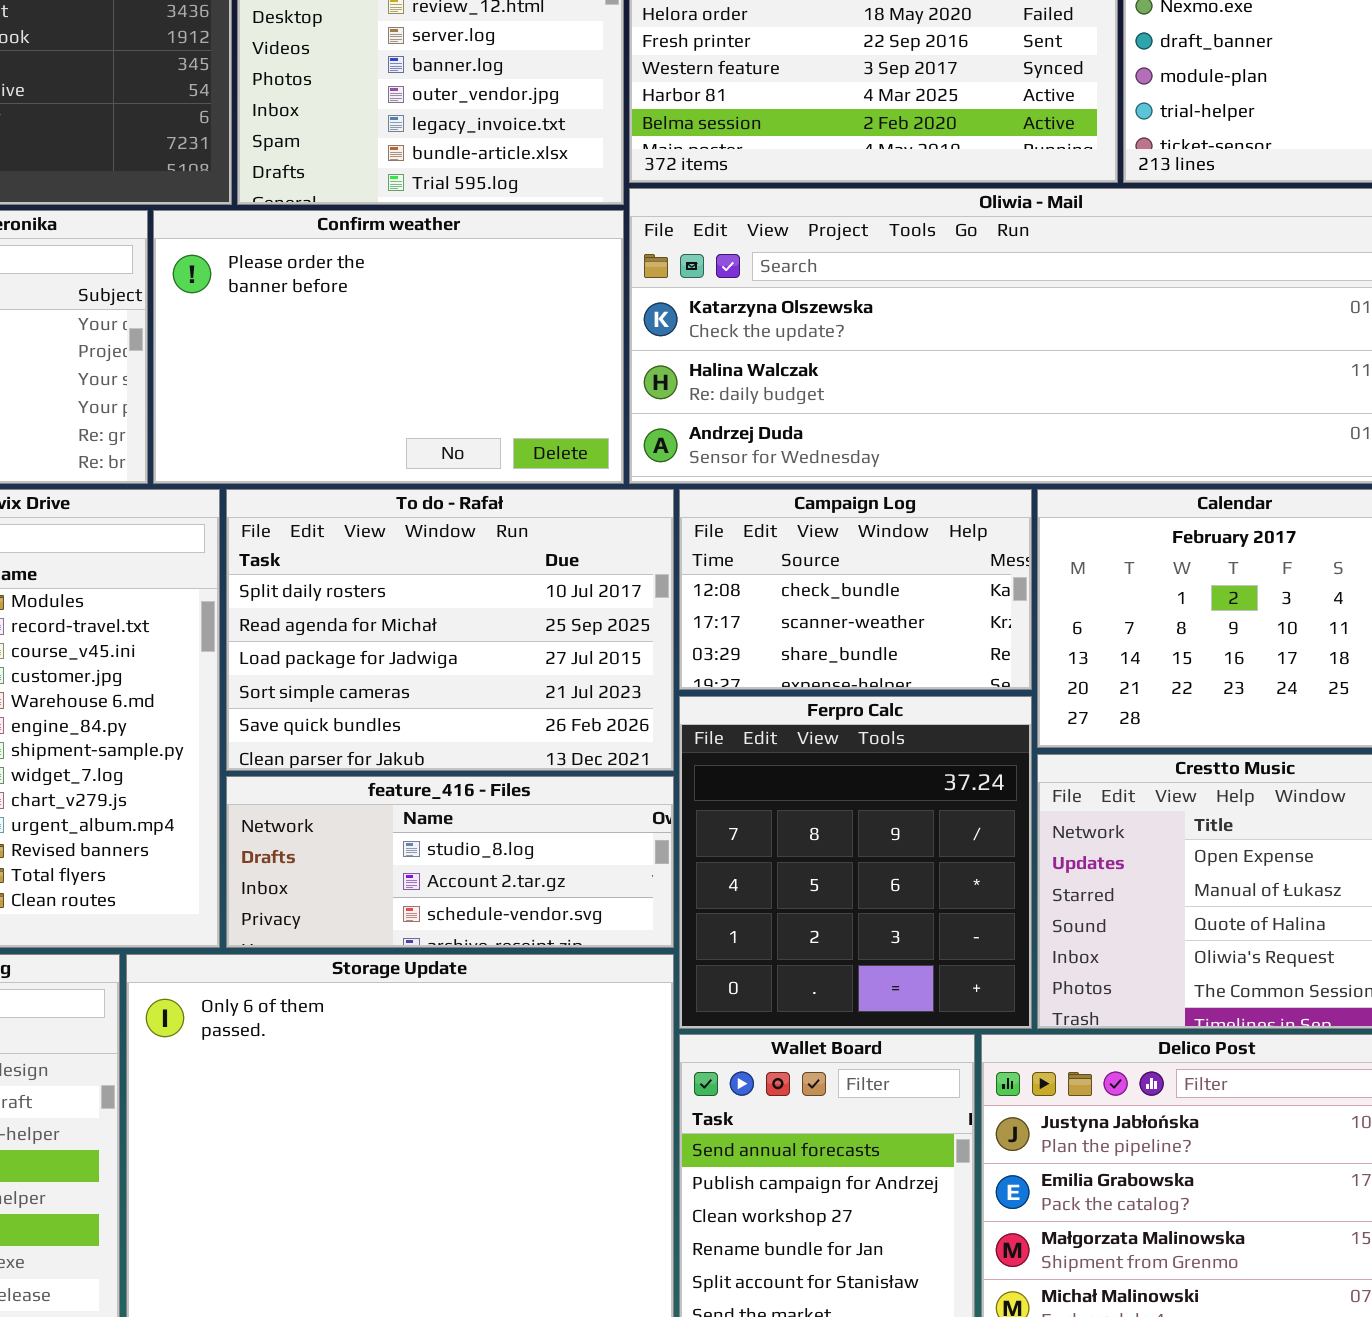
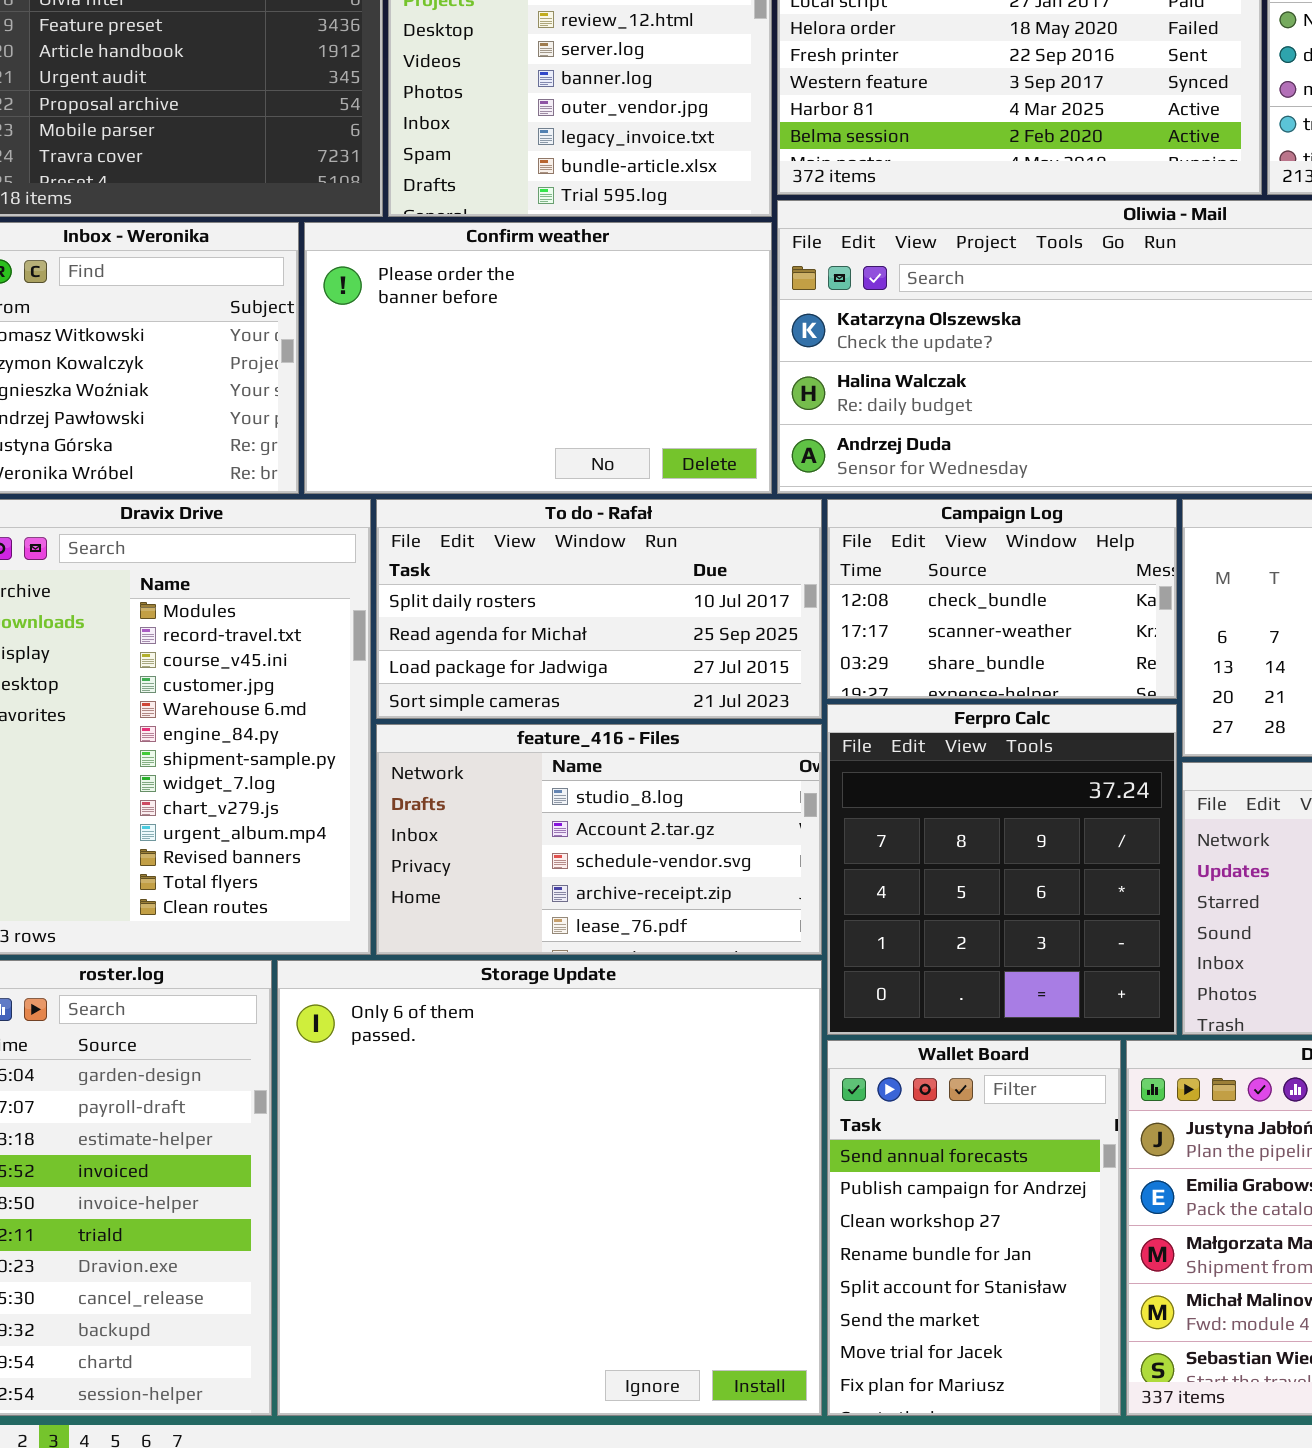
To do - Rafał: [226,489,674,771] -> [376,499,822,719], resized
feature_416 - Files: [226,776,674,948] -> [376,724,822,955], resized

